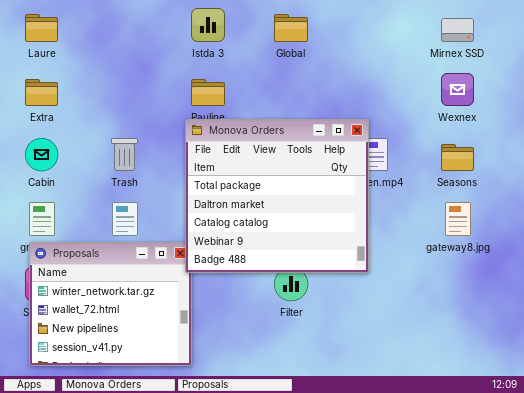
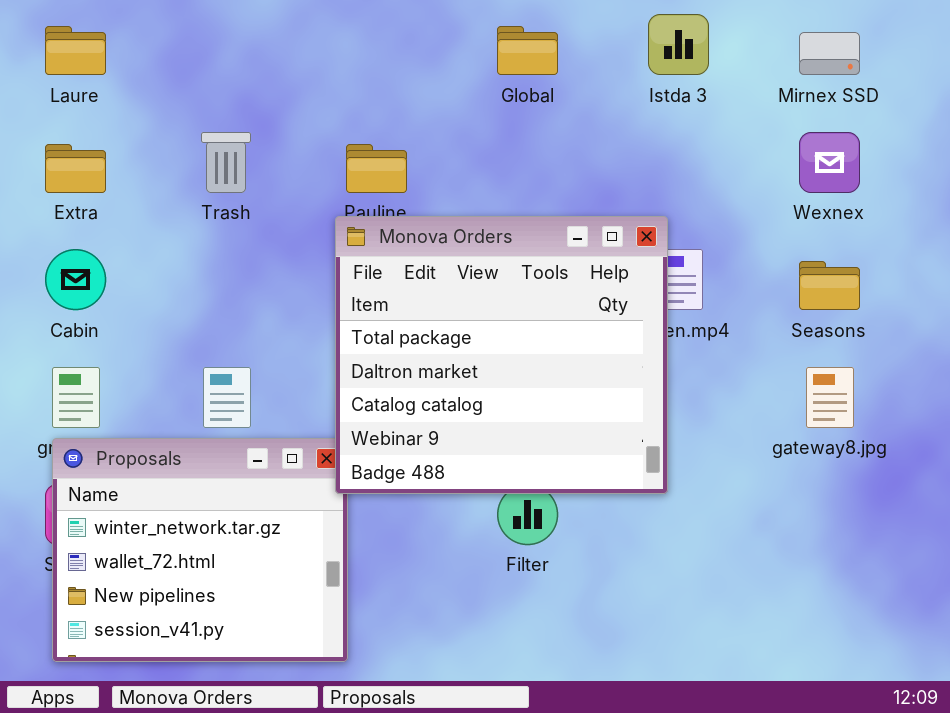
Istda 3: [191,8,225,42] -> [648,14,709,75], moved
Trash: [111,138,138,171] -> [201,132,251,193], moved

